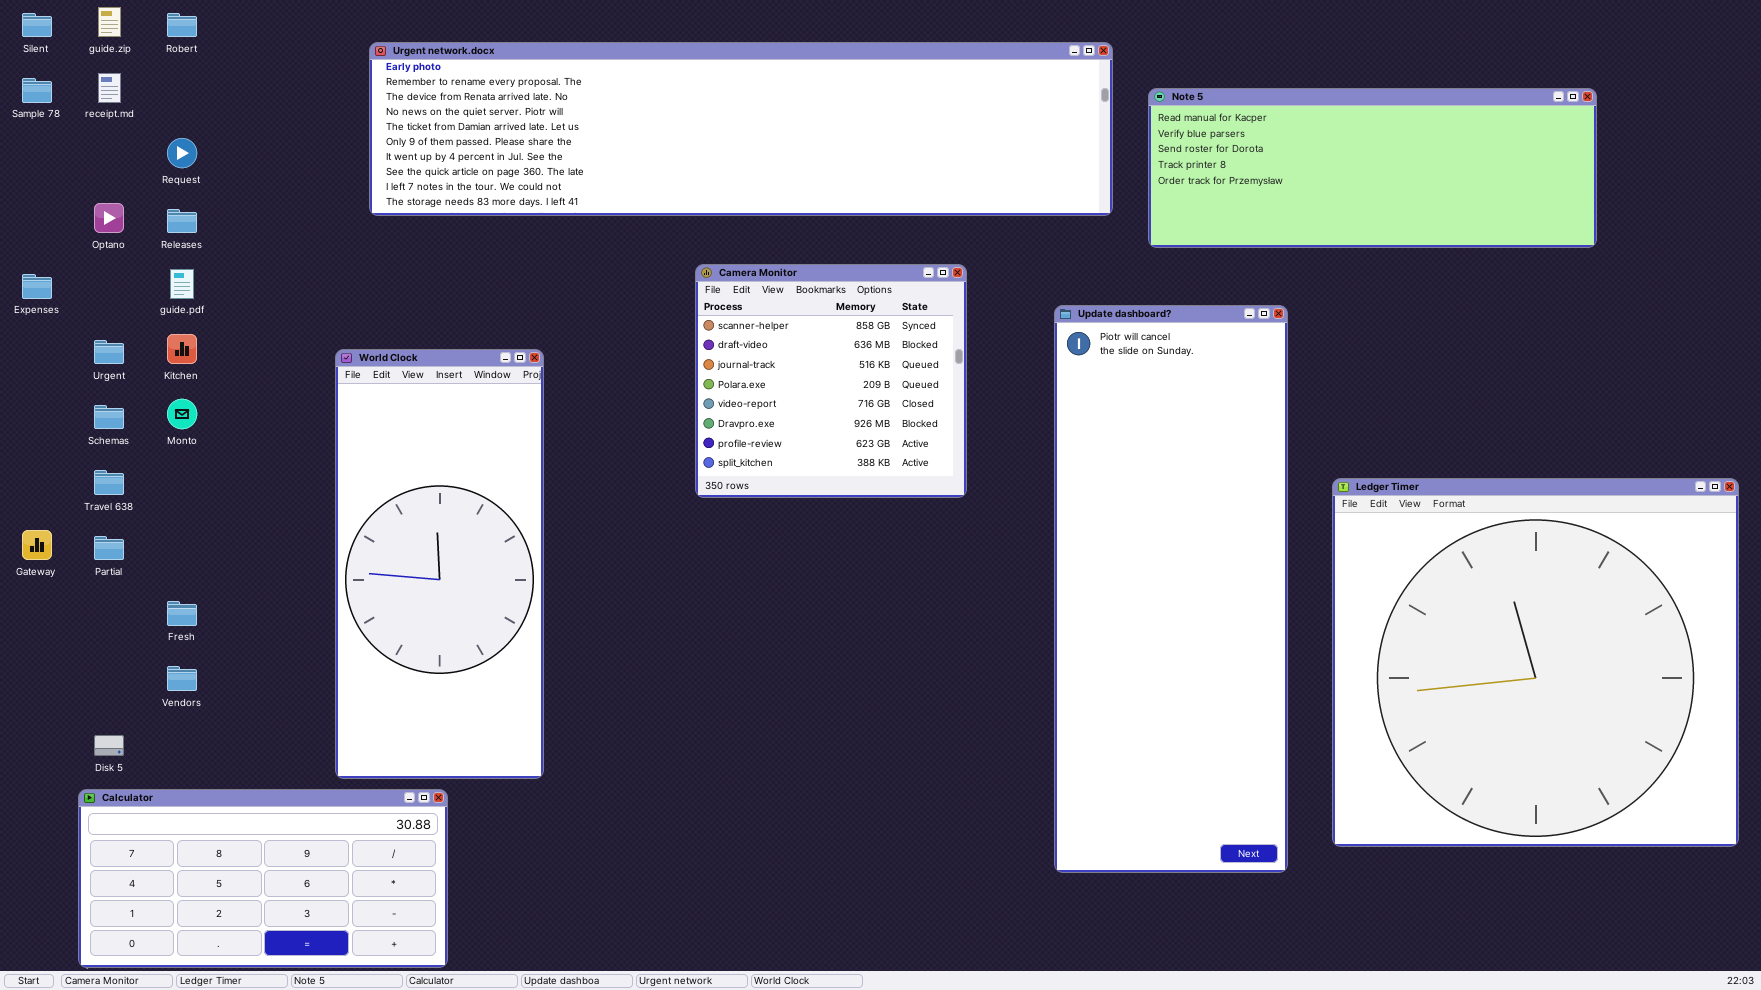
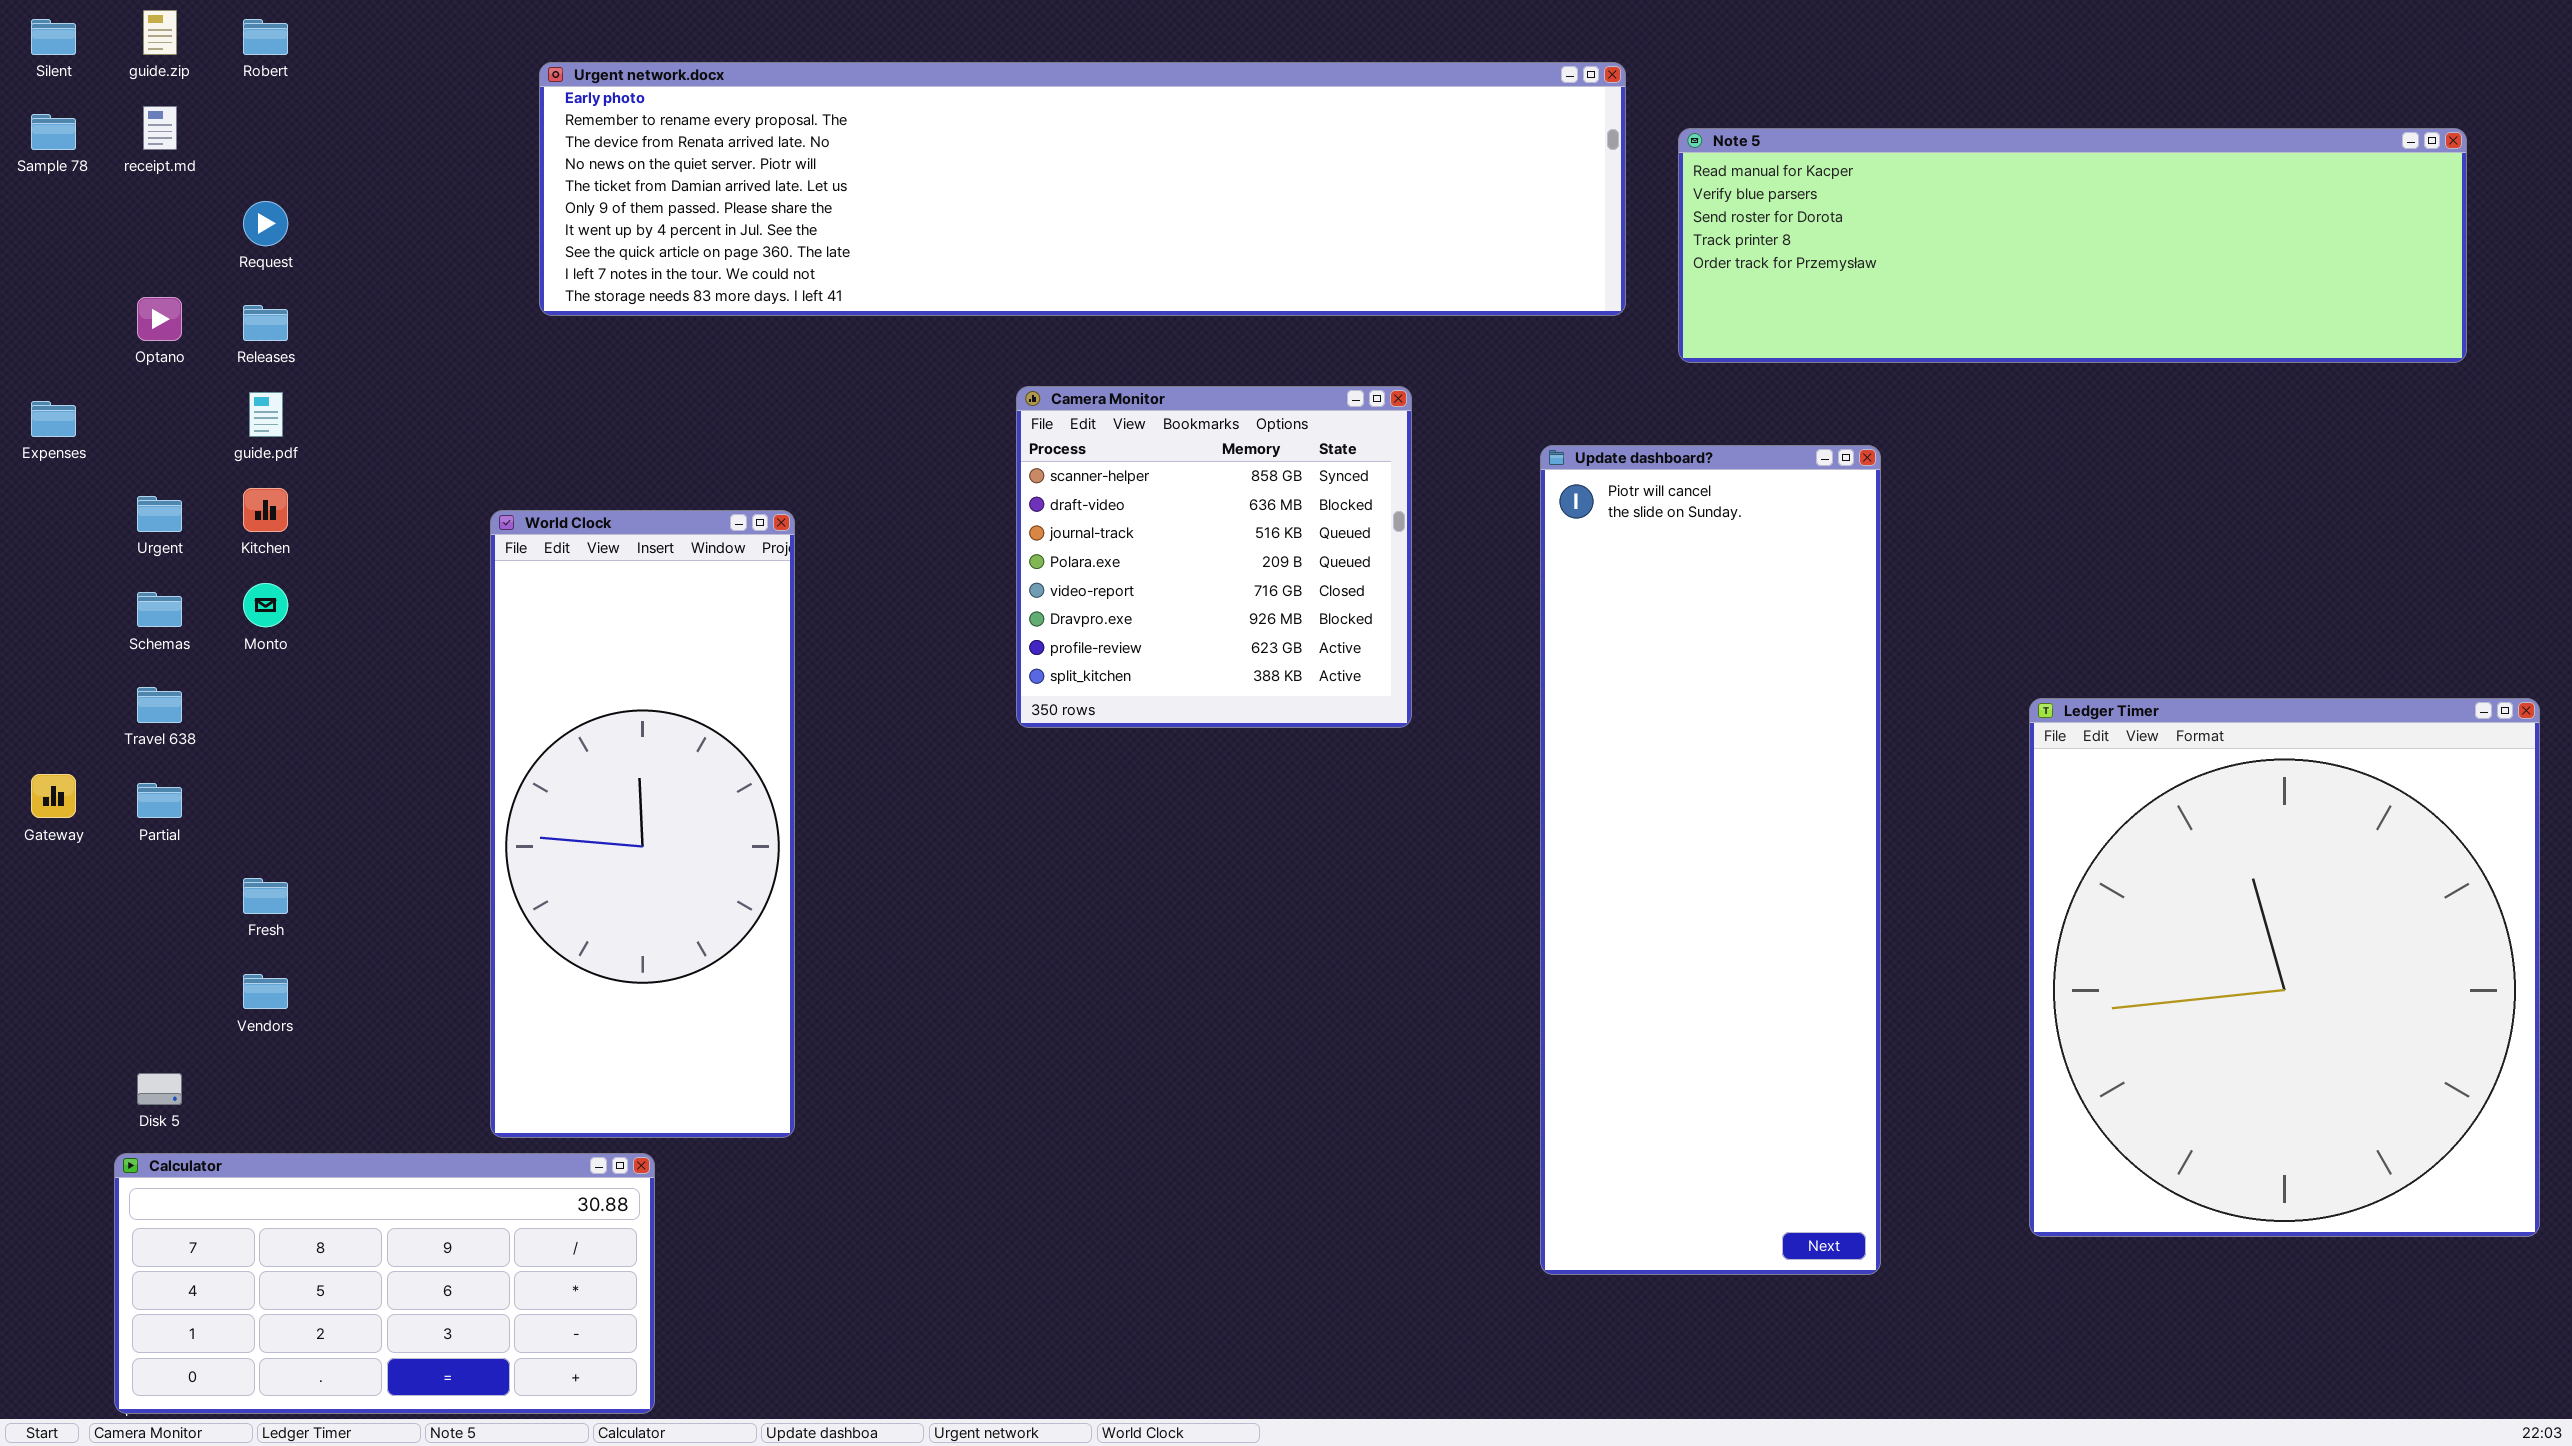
Note 5: [1148,88,1597,248] -> [1678,128,2467,363], resized
Ledger Timer: [1332,478,1739,847] -> [2029,698,2540,1237], resized

